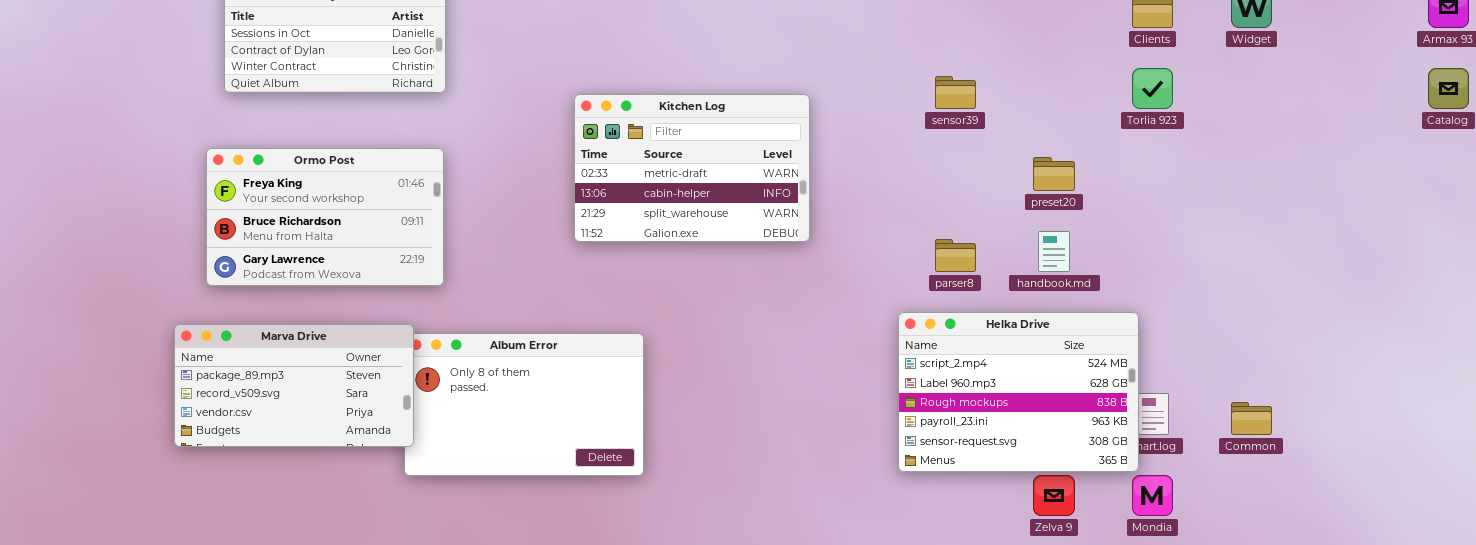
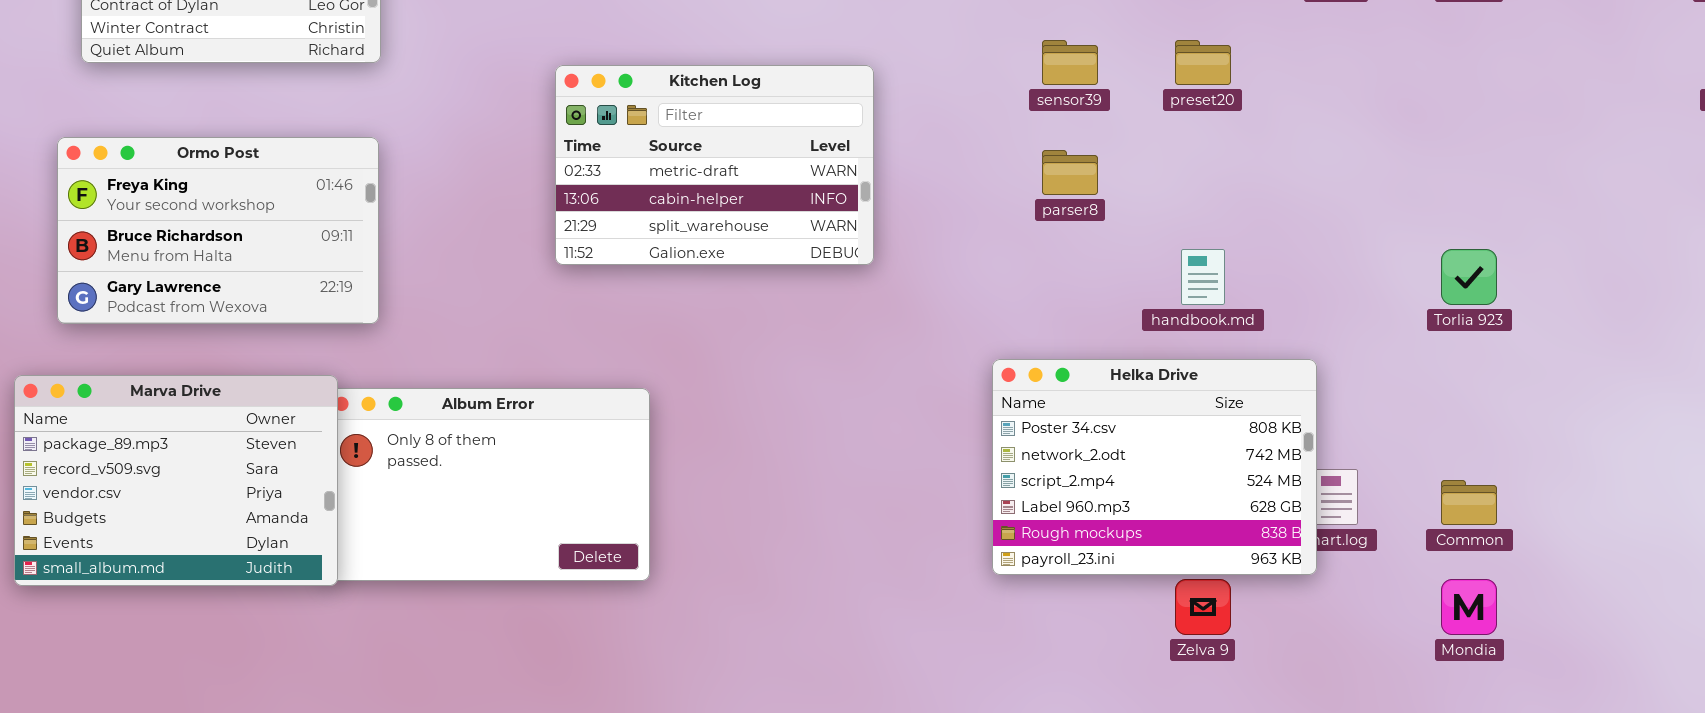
Torlia 923: [1132,68,1173,109] -> [1441,249,1497,305], moved
preset20: [1033,157,1075,191] -> [1175,40,1231,85], moved
parser8: [935,239,976,272] -> [1042,150,1098,195], moved
Helka Drive: [898,312,1139,472] -> [992,359,1317,575], scrolled up 2 rows
Marva Drive: [174,324,414,447] -> [14,375,338,586], resized
Mondia: [1132,475,1173,516] -> [1441,579,1497,635], moved

